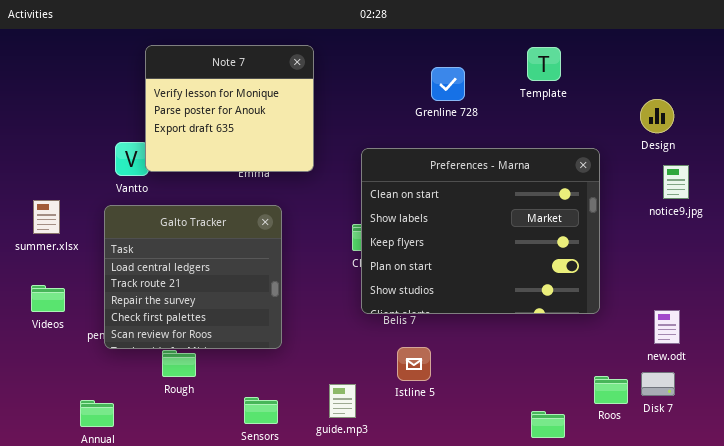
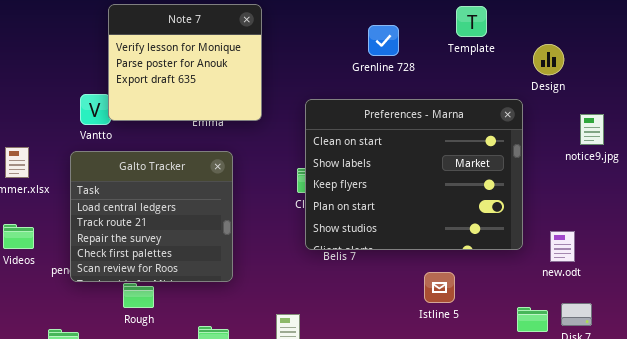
Design: [640,99,674,133] -> [533,44,564,75], moved
new.odt: [654,310,680,344] -> [550,231,575,262], moved
Istline 5: [397,347,431,381] -> [424,272,455,303], moved

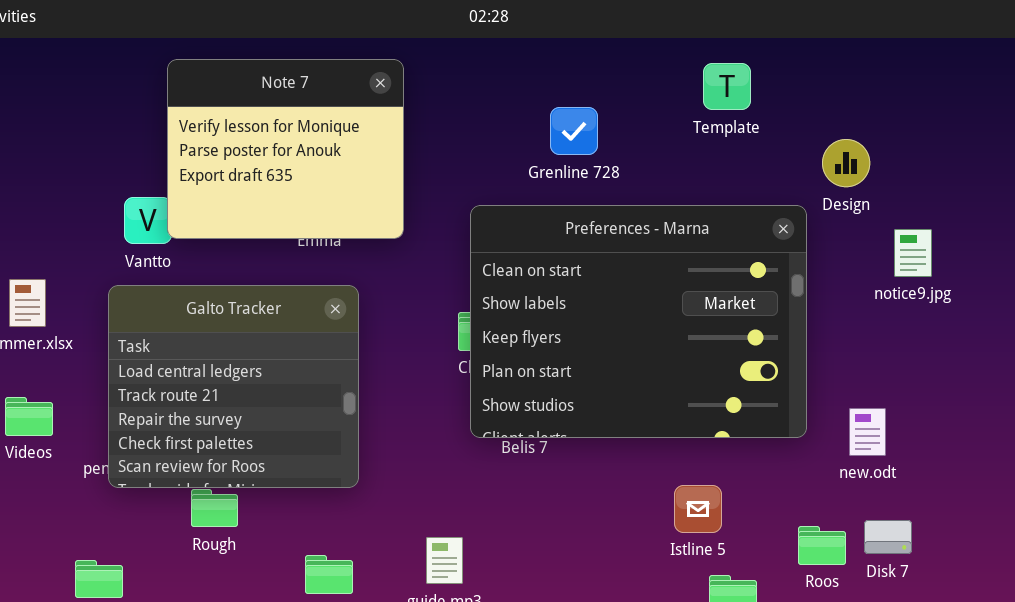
Grenline 728: [368,25,399,56] -> [550,107,598,155], moved
Design: [533,44,564,75] -> [822,139,870,187], moved
Istline 5: [424,272,455,303] -> [674,485,722,533], moved

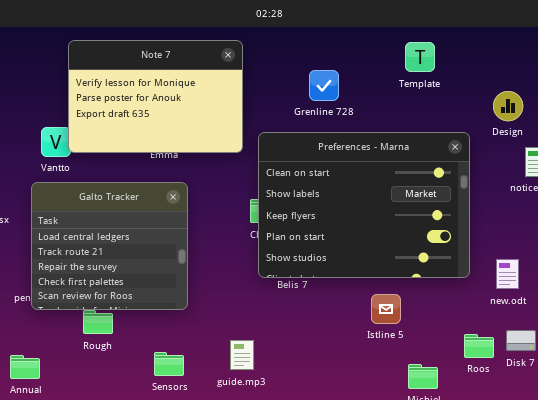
Note 7: [167,59,404,239] -> [68,40,243,153], resized
Design: [822,139,870,187] -> [493,91,523,121], moved
Istline 5: [674,485,722,533] -> [371,294,401,324], moved

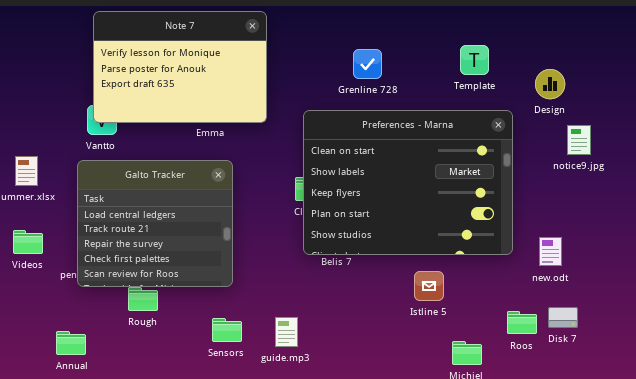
Note 7: [68,40,243,153] -> [93,11,267,123], moved
Template: [405,42,435,72] -> [460,45,489,75], moved
Sensors: [154,352,184,376] -> [212,318,242,342], moved

